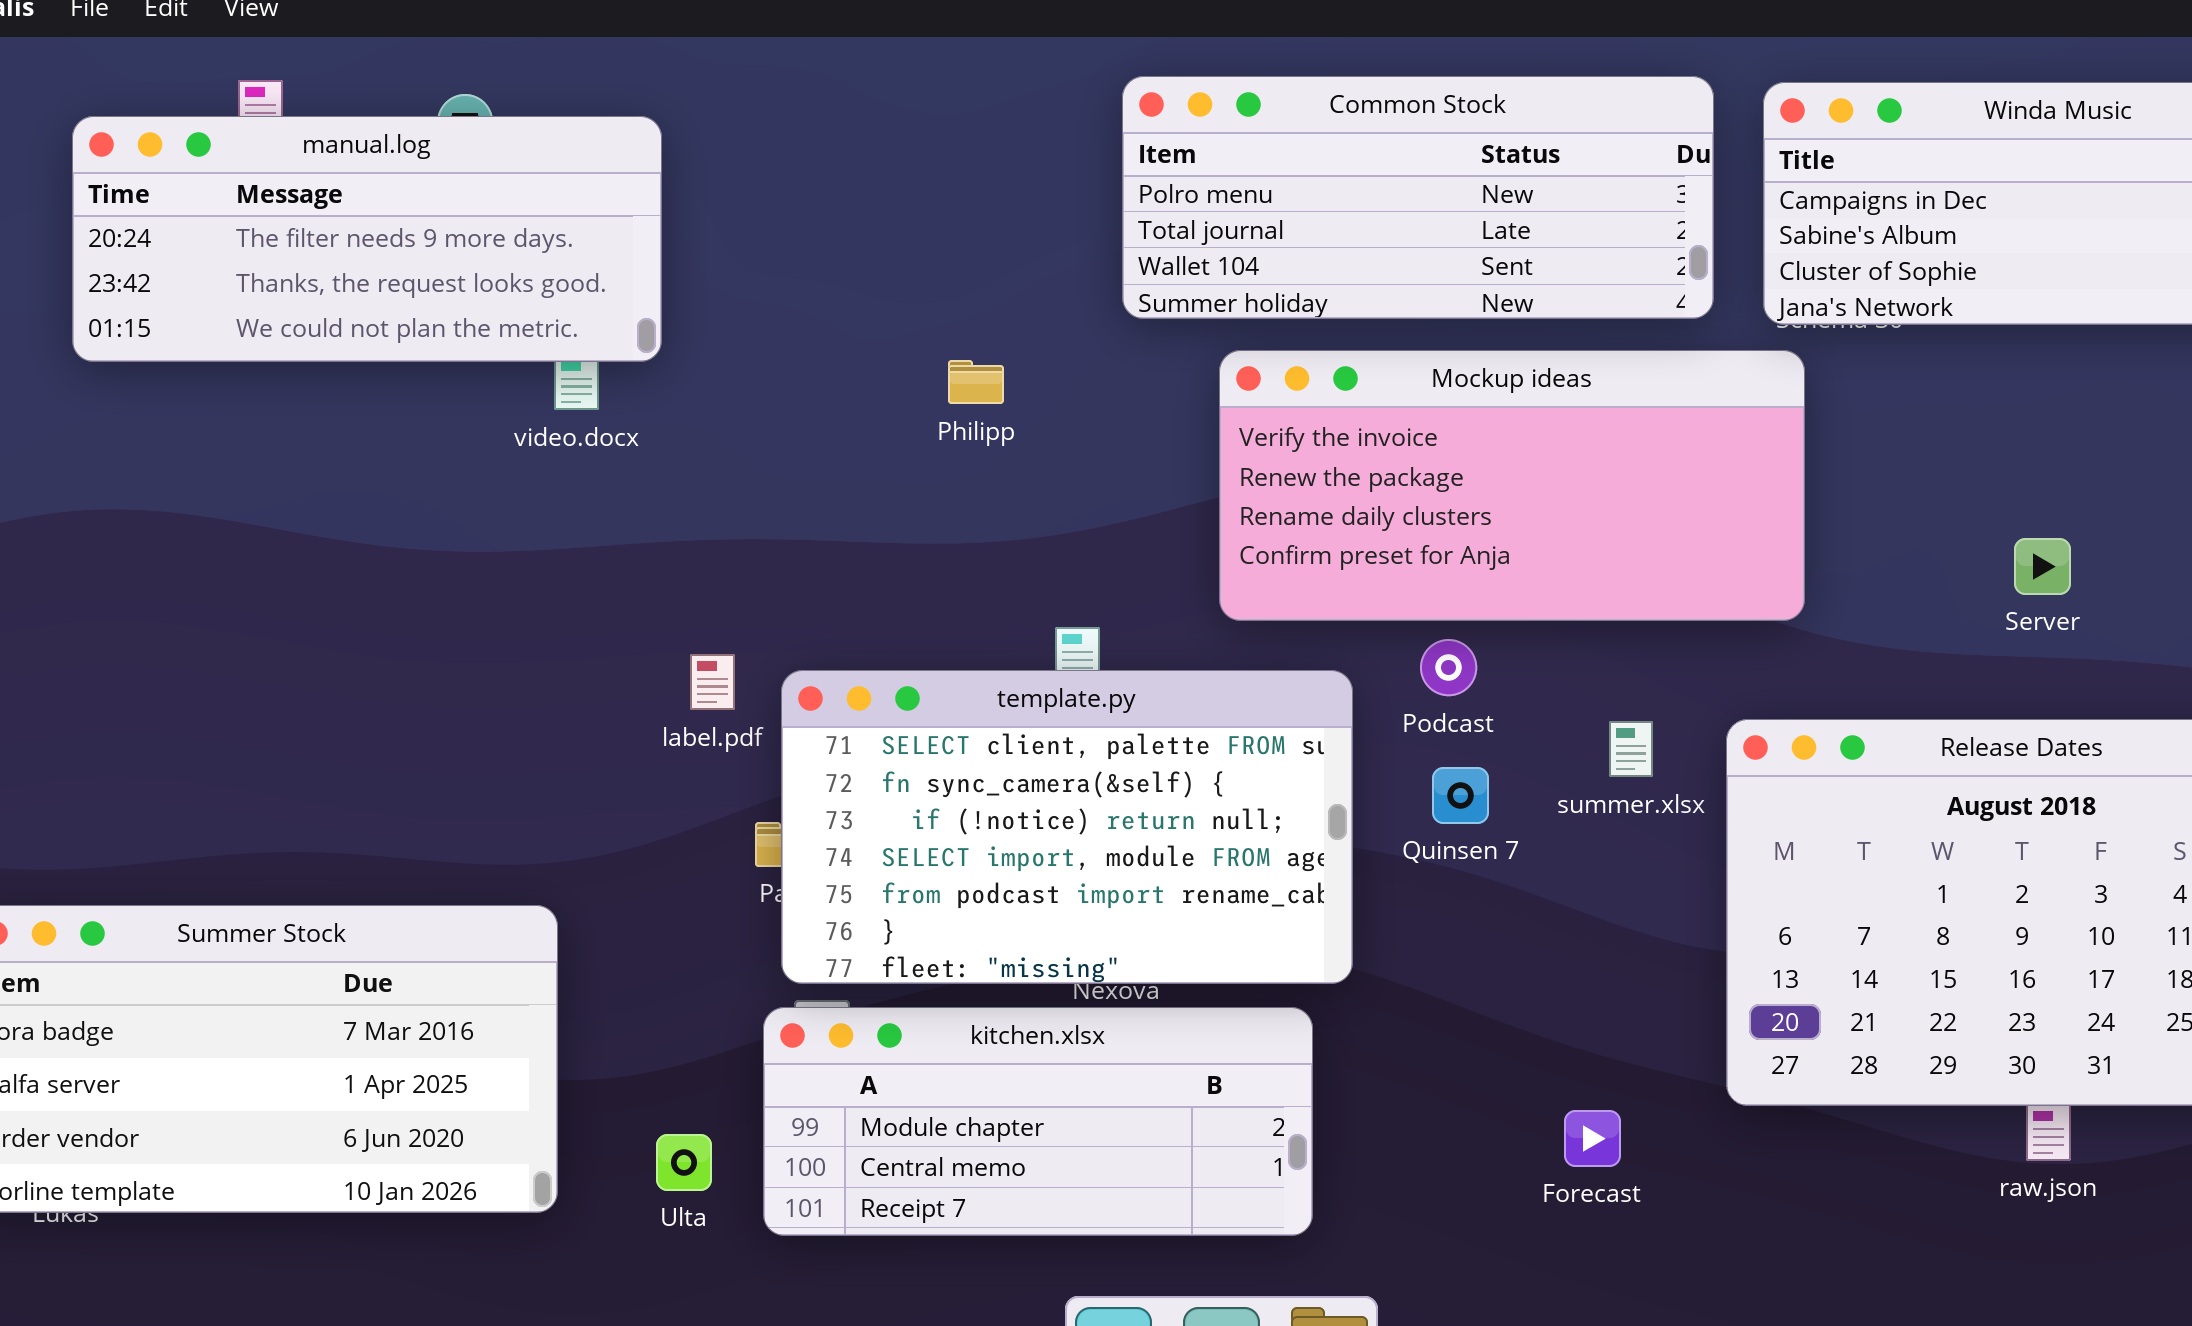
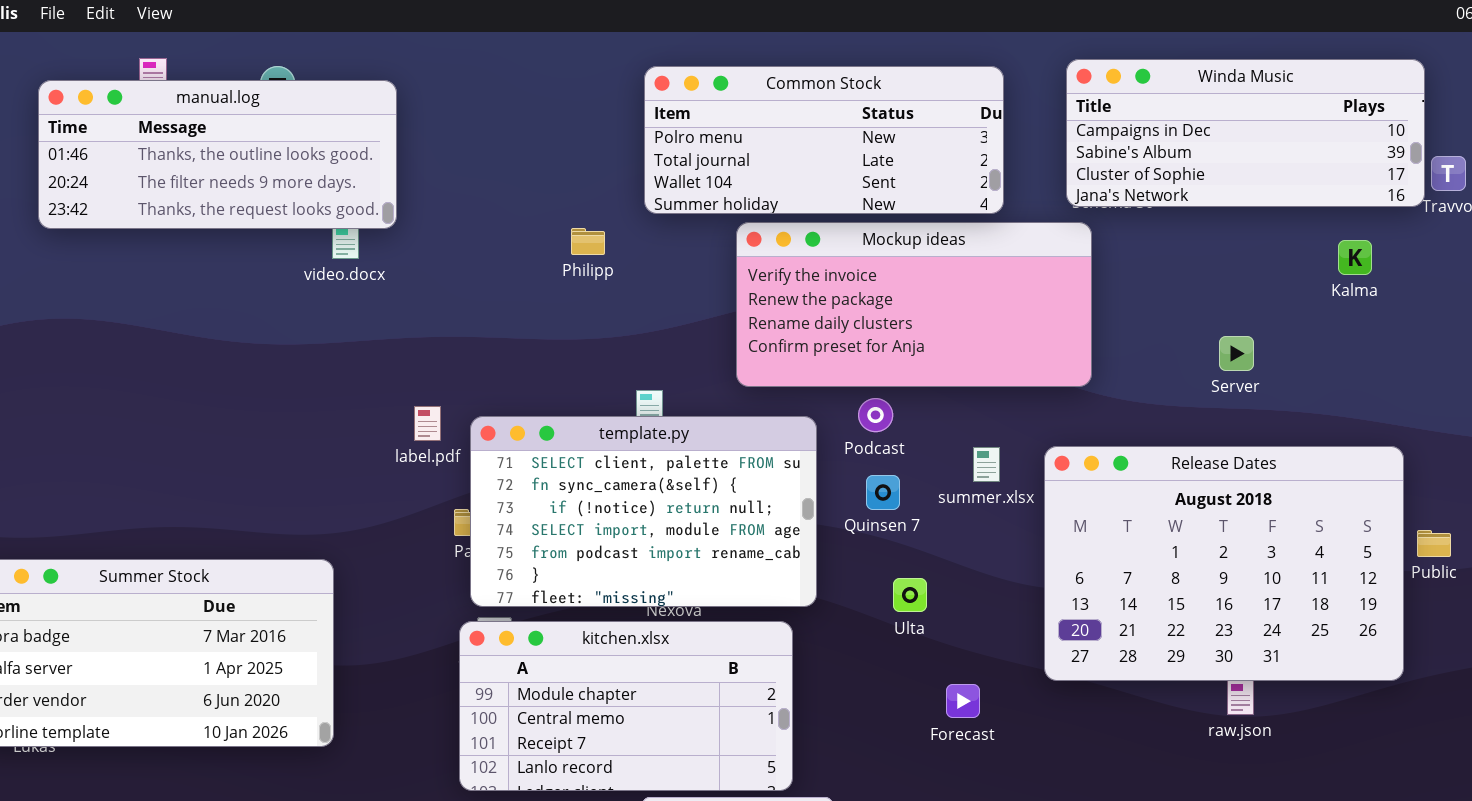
Common Stock: [1122,76,1714,319] -> [644,66,1004,214], moved
manual.log: [72,116,662,362] -> [38,80,397,229], scrolled up 1 row
kitchen.xlsx: [763,1007,1313,1236] -> [459,621,793,791], resized
Ulta: [656,1134,712,1191] -> [893,578,927,612], moved

